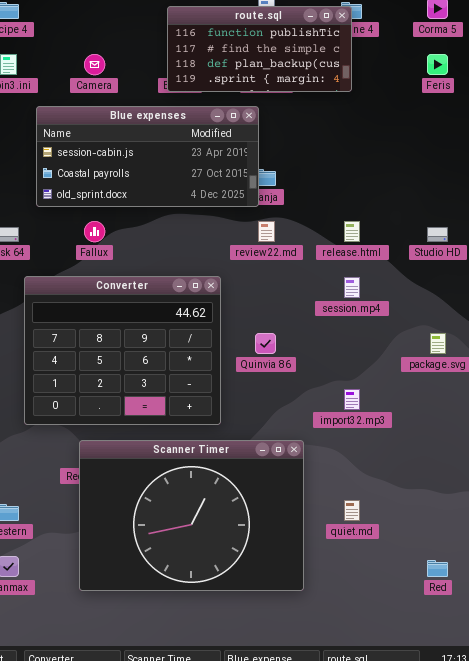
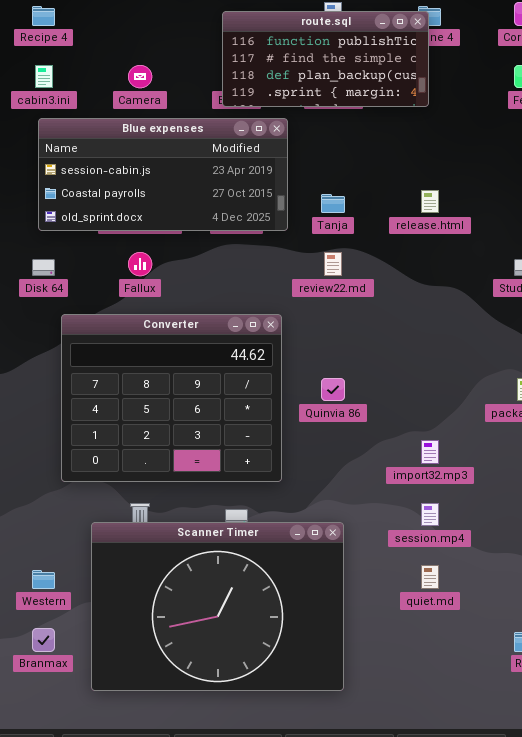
Blue expenses: [36,106,259,207] -> [38,118,288,231], moved
release.html: [344,221,360,242] -> [421,190,439,213], moved
session.mp4: [344,277,360,298] -> [421,503,439,526], moved
Scanner Timer: [79,440,304,591] -> [91,522,344,691], moved

